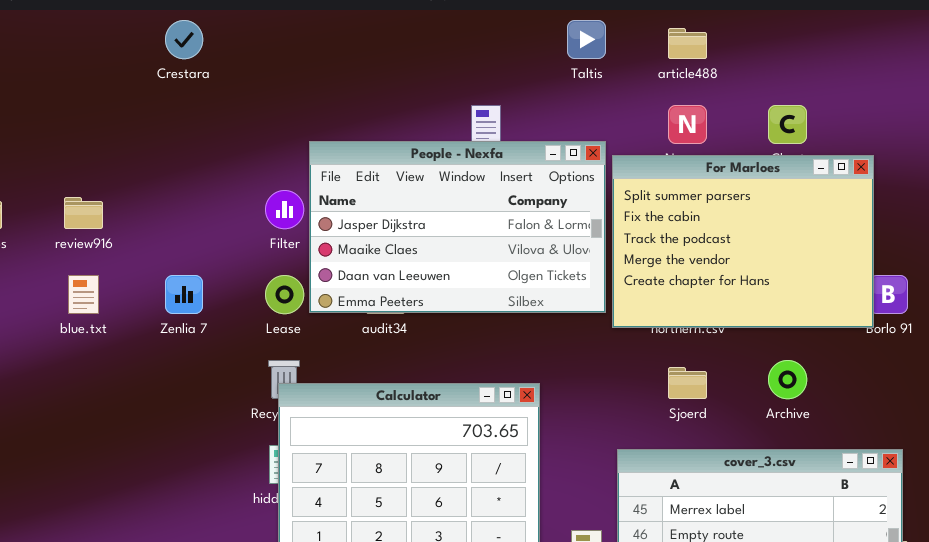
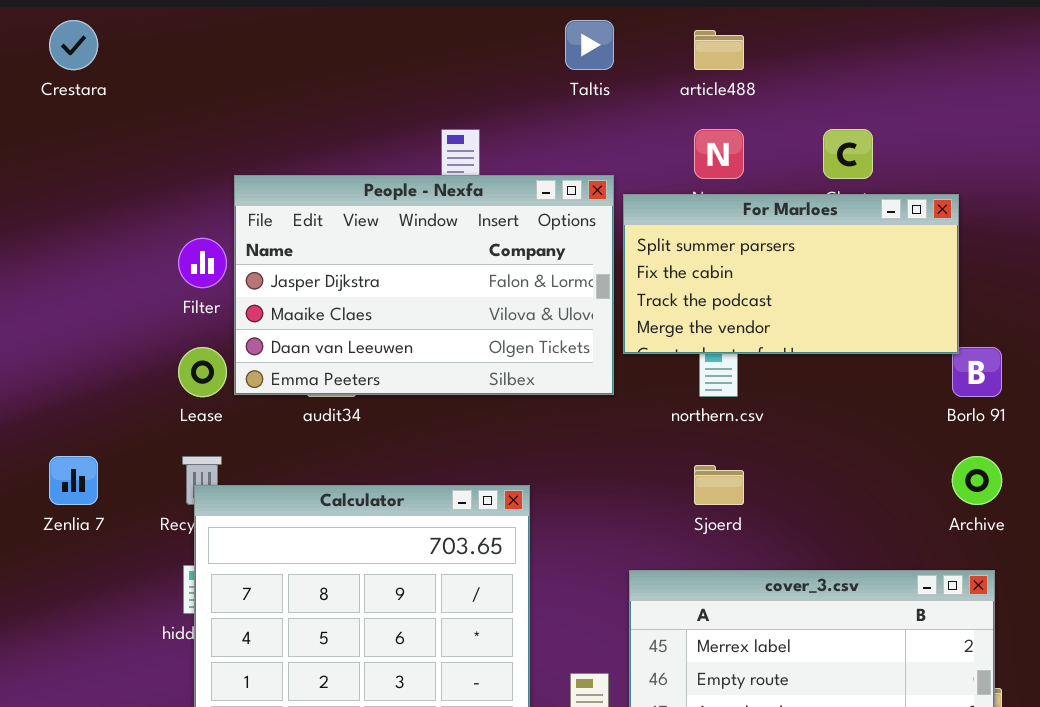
For Marloes: [612,155,874,328] -> [623,194,959,354], resized
Zenlia 7: [165,275,203,314] -> [49,456,98,505], moved
Archive: [768,360,807,399] -> [952,456,1002,505], moved

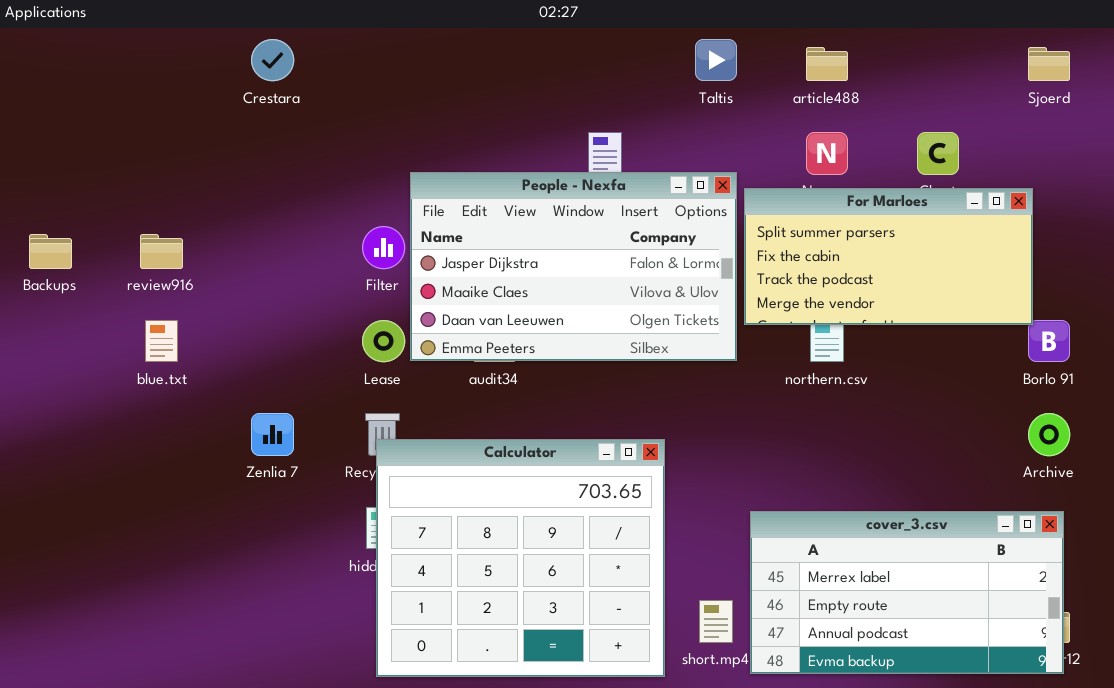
Sjoerd: [694,465,744,505] -> [1028,47,1070,81], moved

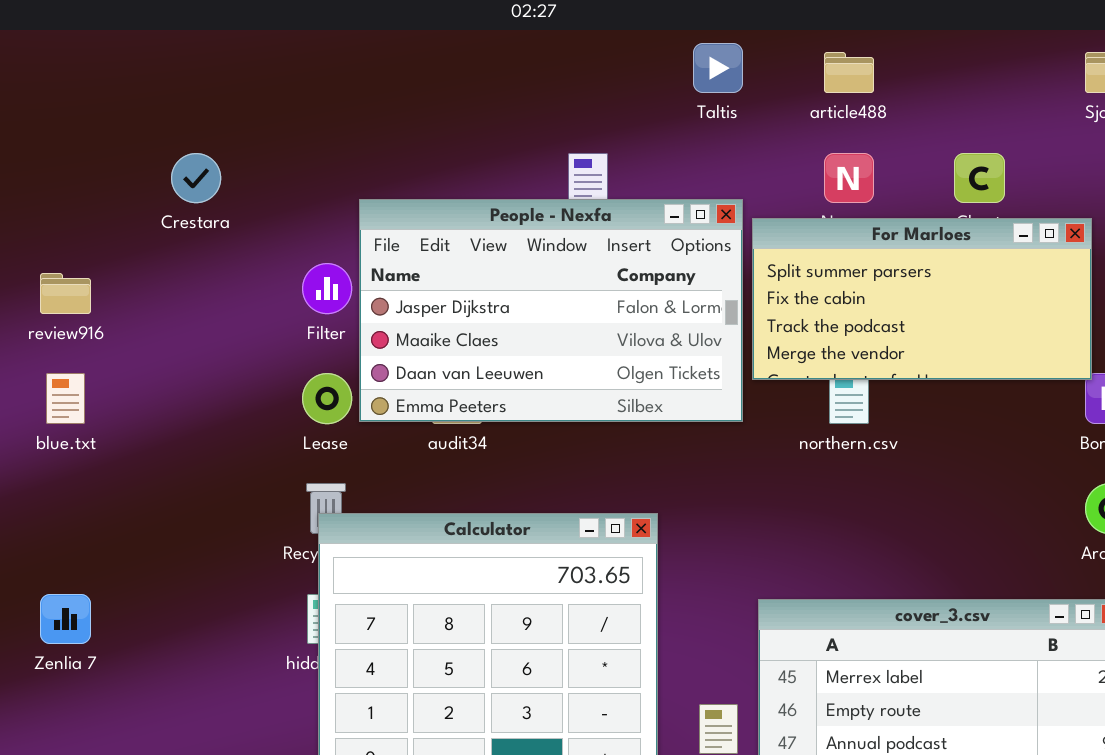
Crestara: [251,39,294,81] -> [171,153,221,203], moved
Zenlia 7: [251,413,294,456] -> [40,594,91,644], moved

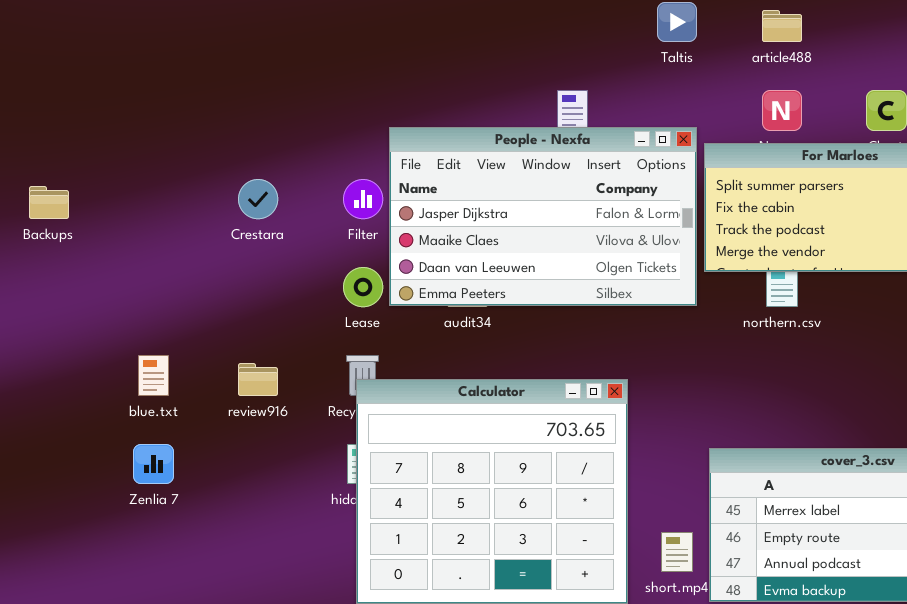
Crestara: [171,153,221,203] -> [238,179,278,219], moved
review916: [40,273,91,314] -> [238,363,278,396], moved
blue.txt: [46,373,85,424] -> [138,355,169,396], moved

